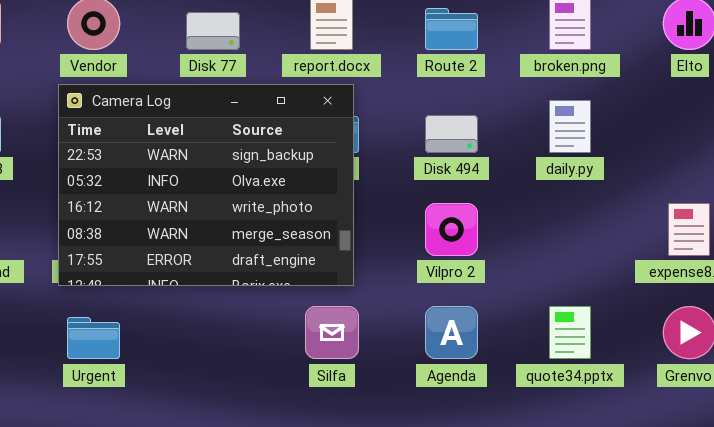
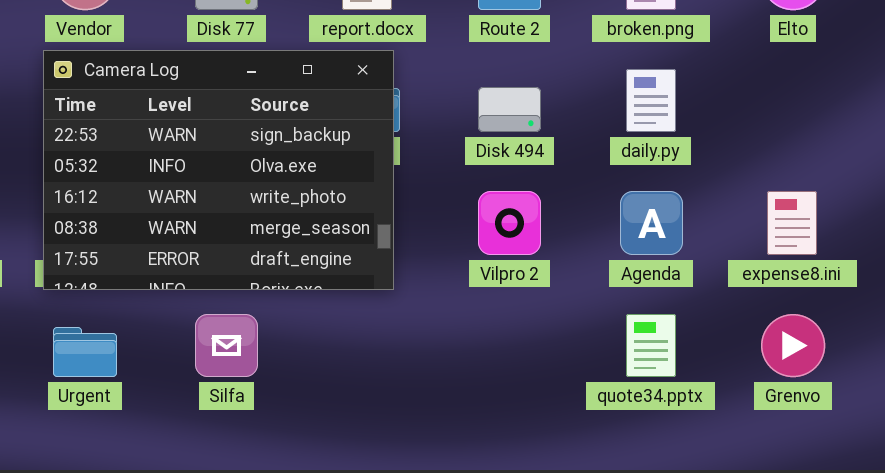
Silfa: [305,306,359,359] -> [195,314,258,377], moved
Agenda: [425,306,478,359] -> [620,191,683,255], moved

